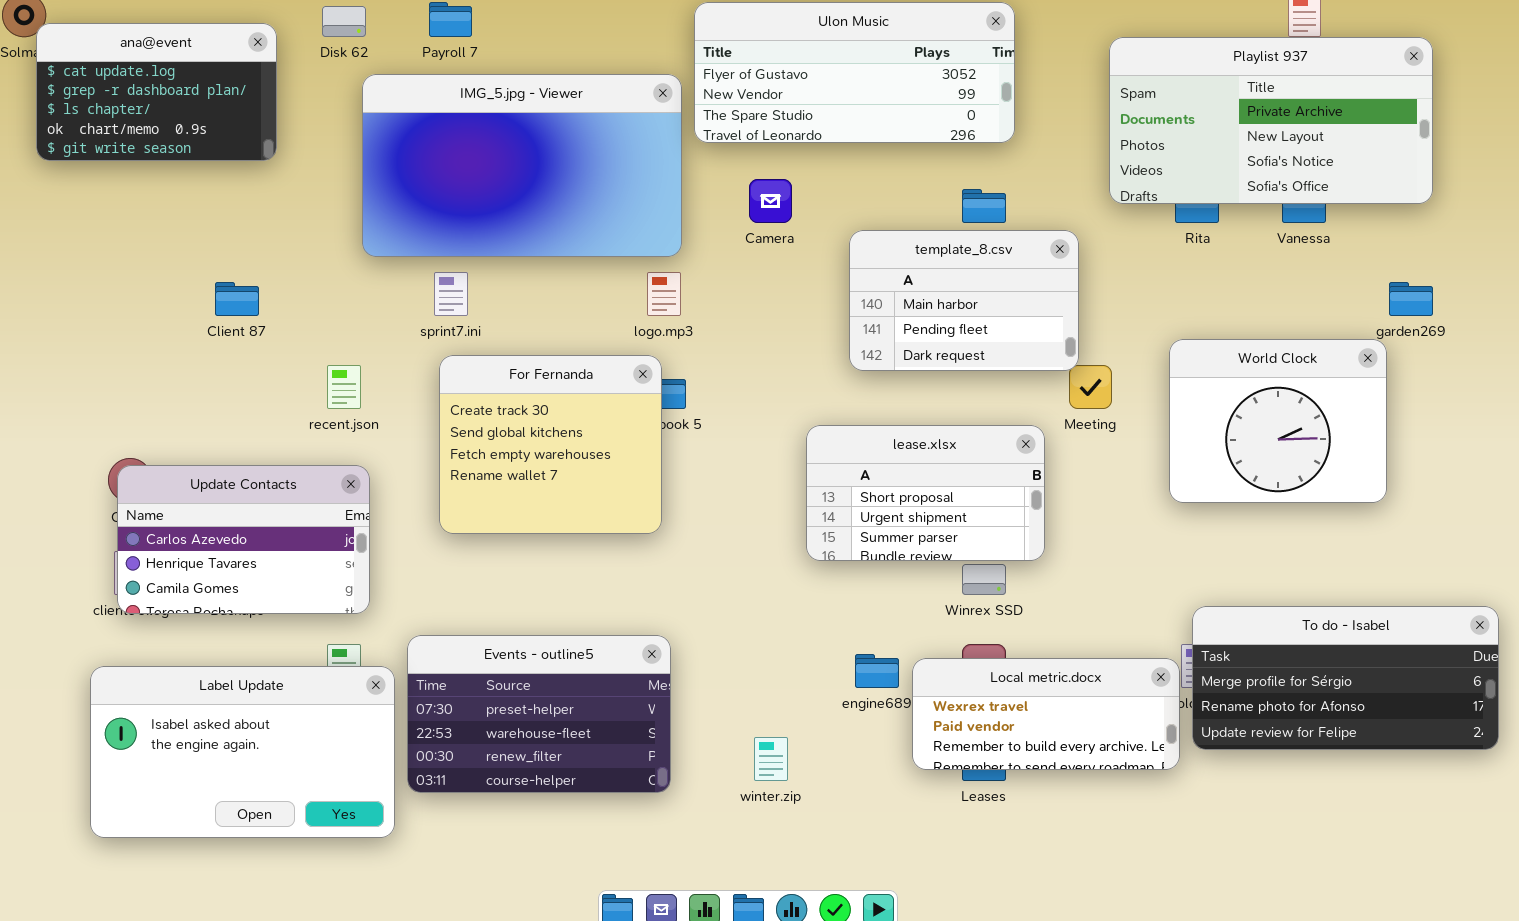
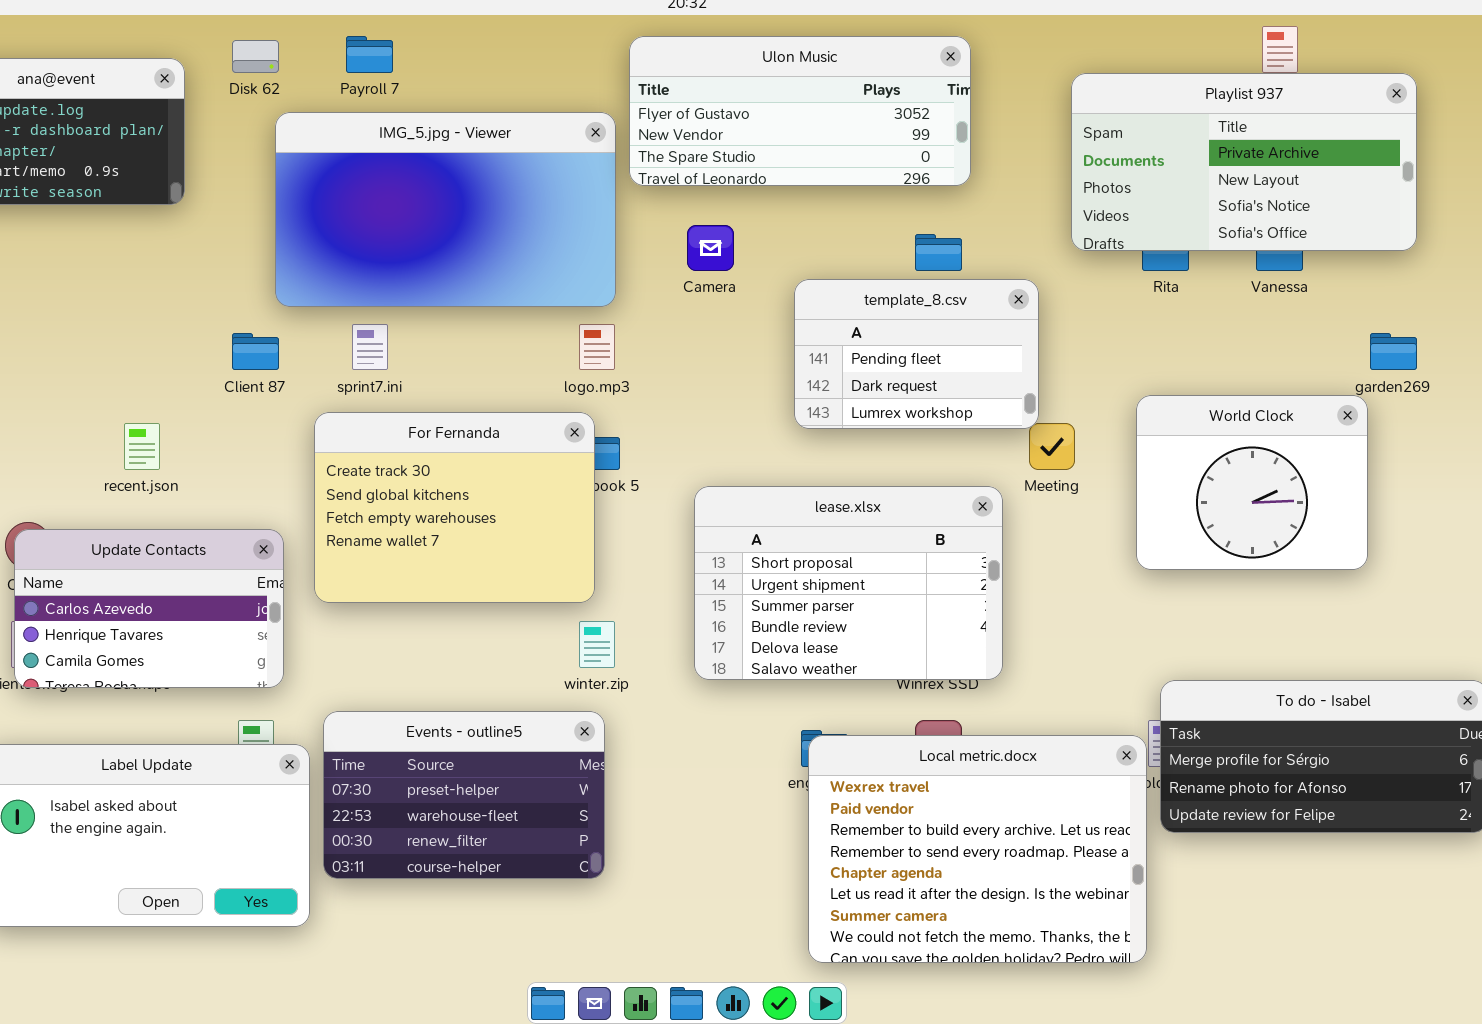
template_8.csv: [849,230,1079,371] -> [794,279,1039,429], scrolled down 1 row
Client 87: [215,282,259,316] -> [232,333,279,370], moved
For Fernanda: [439,355,662,534] -> [314,412,595,603], resized
recent.json: [327,365,361,409] -> [124,423,160,470], moved
lease.xlsx: [806,425,1045,561] -> [694,486,1003,680], resized
Local metric.docx: [912,658,1180,770] -> [808,735,1147,963], resized
winter.zip: [754,737,788,781] -> [579,621,615,668], moved

